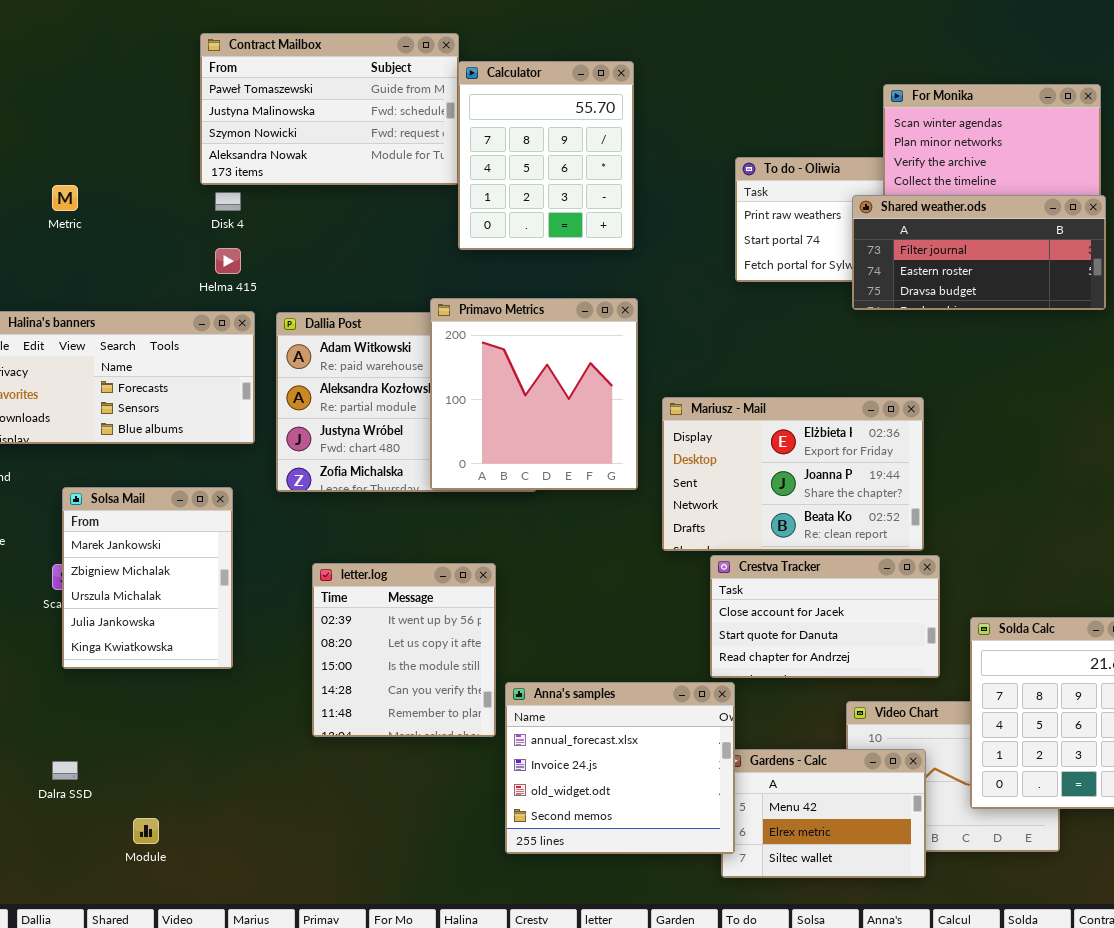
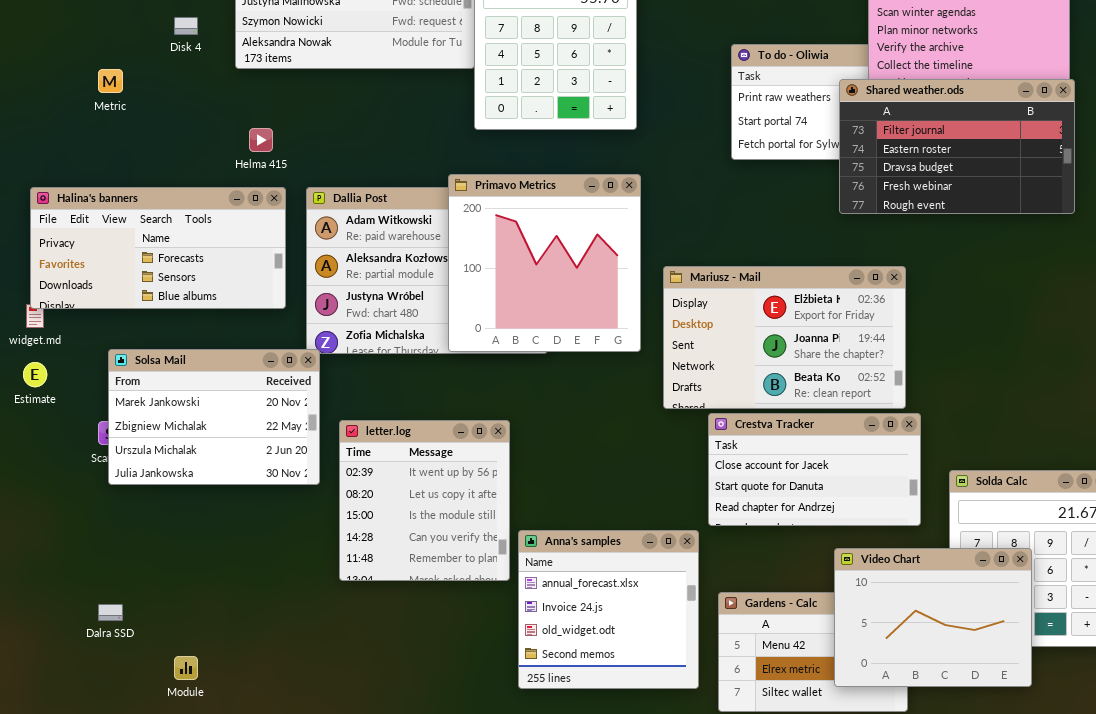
Disk 4: [215,192,241,211] -> [174,17,198,35], moved
Shared weather.ods: [852,195,1106,310] -> [839,79,1075,214], resized
Solsa Mail: [62,487,233,669] -> [108,349,320,485], resized
Anna's samples: [505,682,735,854] -> [518,530,699,689], resized
Video Chart: [846,701,1060,852] -> [834,548,1032,687], raised

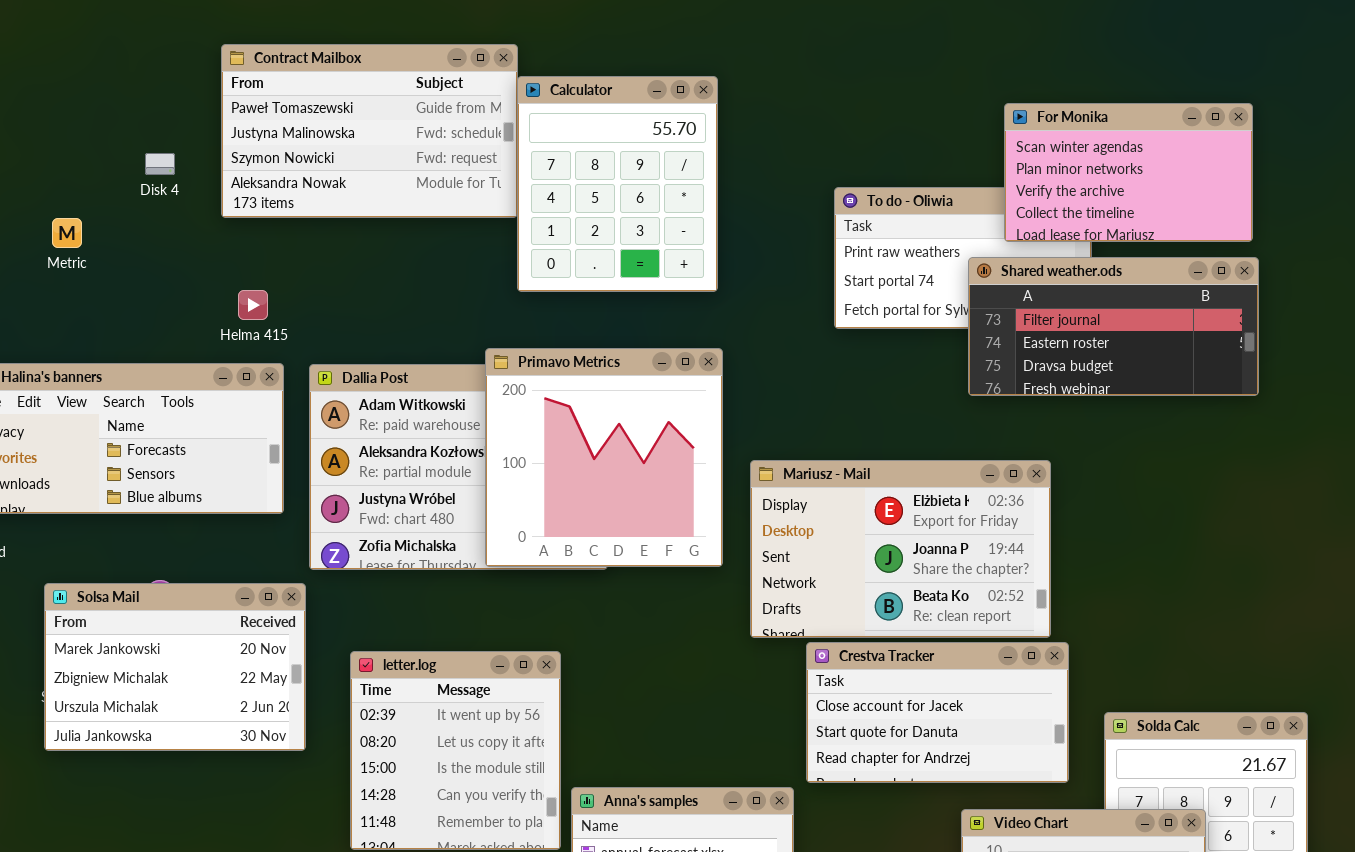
Shared weather.ods: [839,79,1075,214] -> [968,257,1259,396], resized
Solsa Mail: [108,349,320,485] -> [44,583,306,751], moved

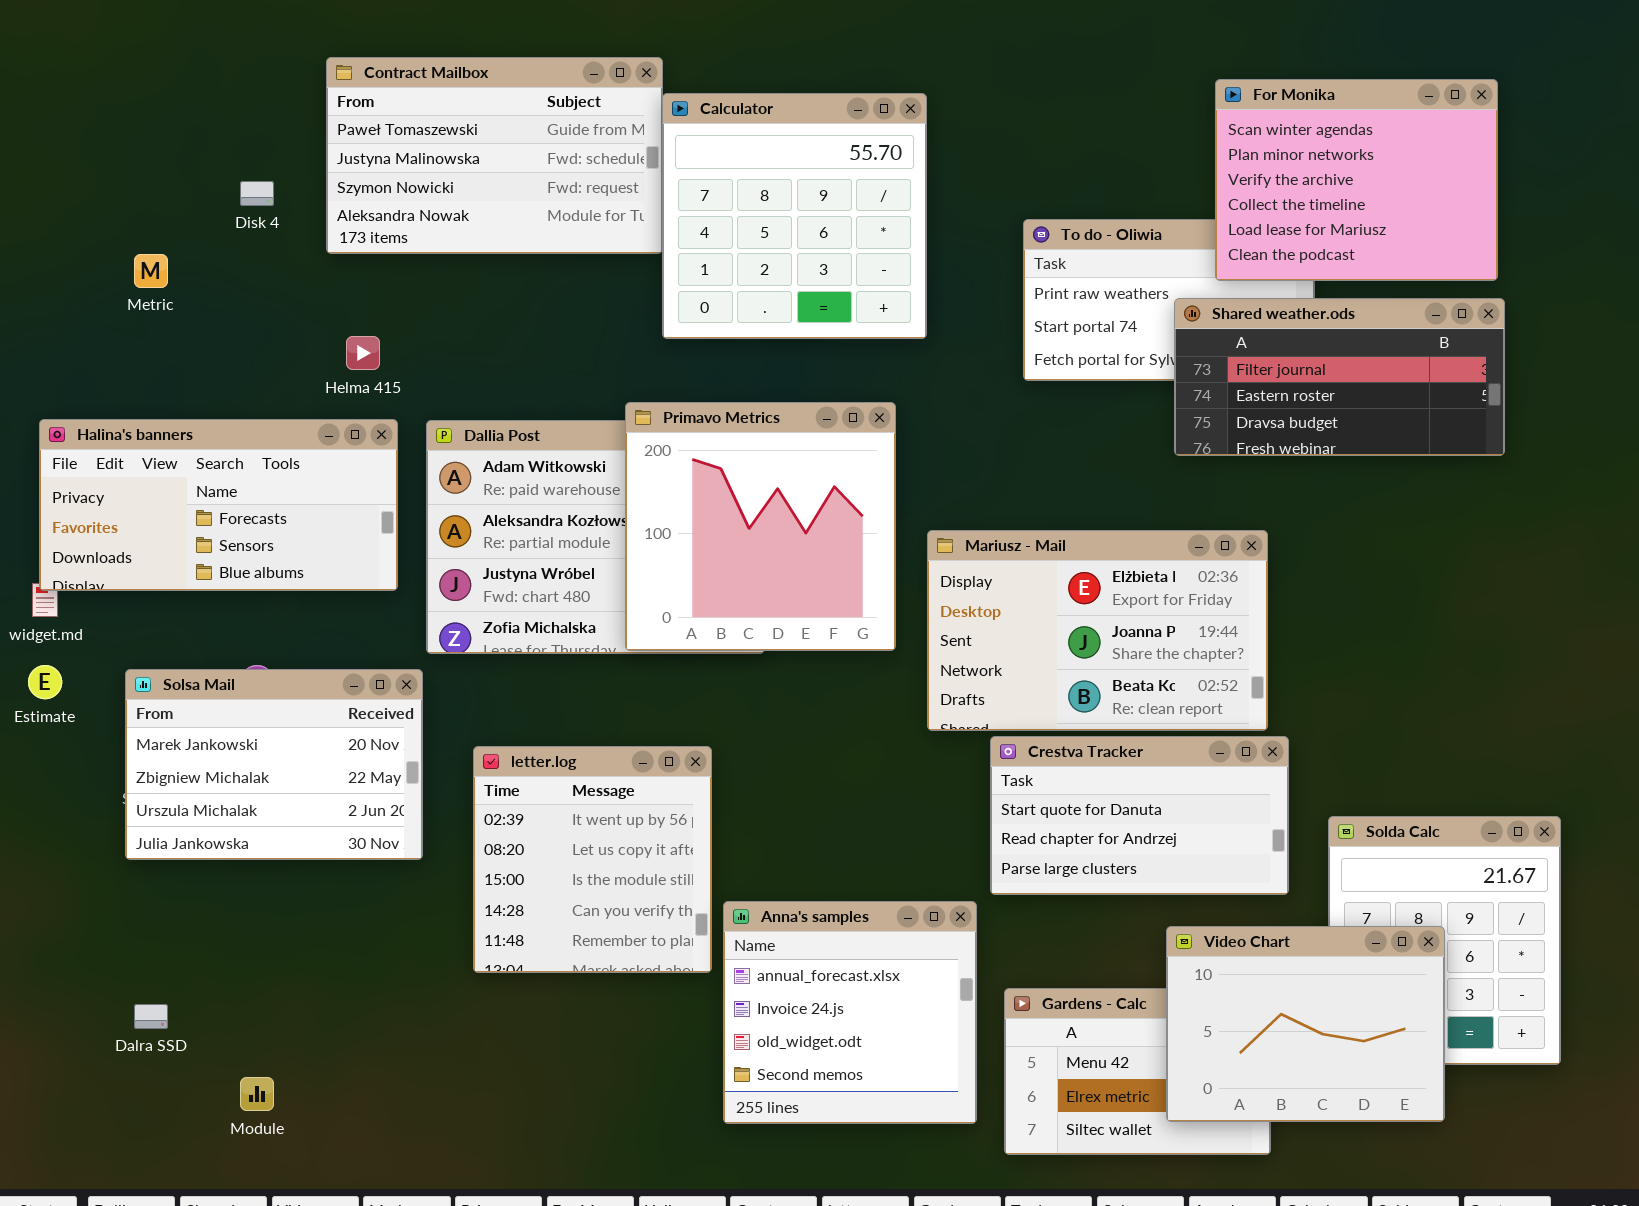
Calculator: [517,76,718,292] -> [662,93,927,339], resized
For Monika: [1004,103,1253,242] -> [1215,79,1498,281], resized
Crestva Tracker: [806,642,1069,783] -> [990,736,1289,895], scrolled down 1 row

